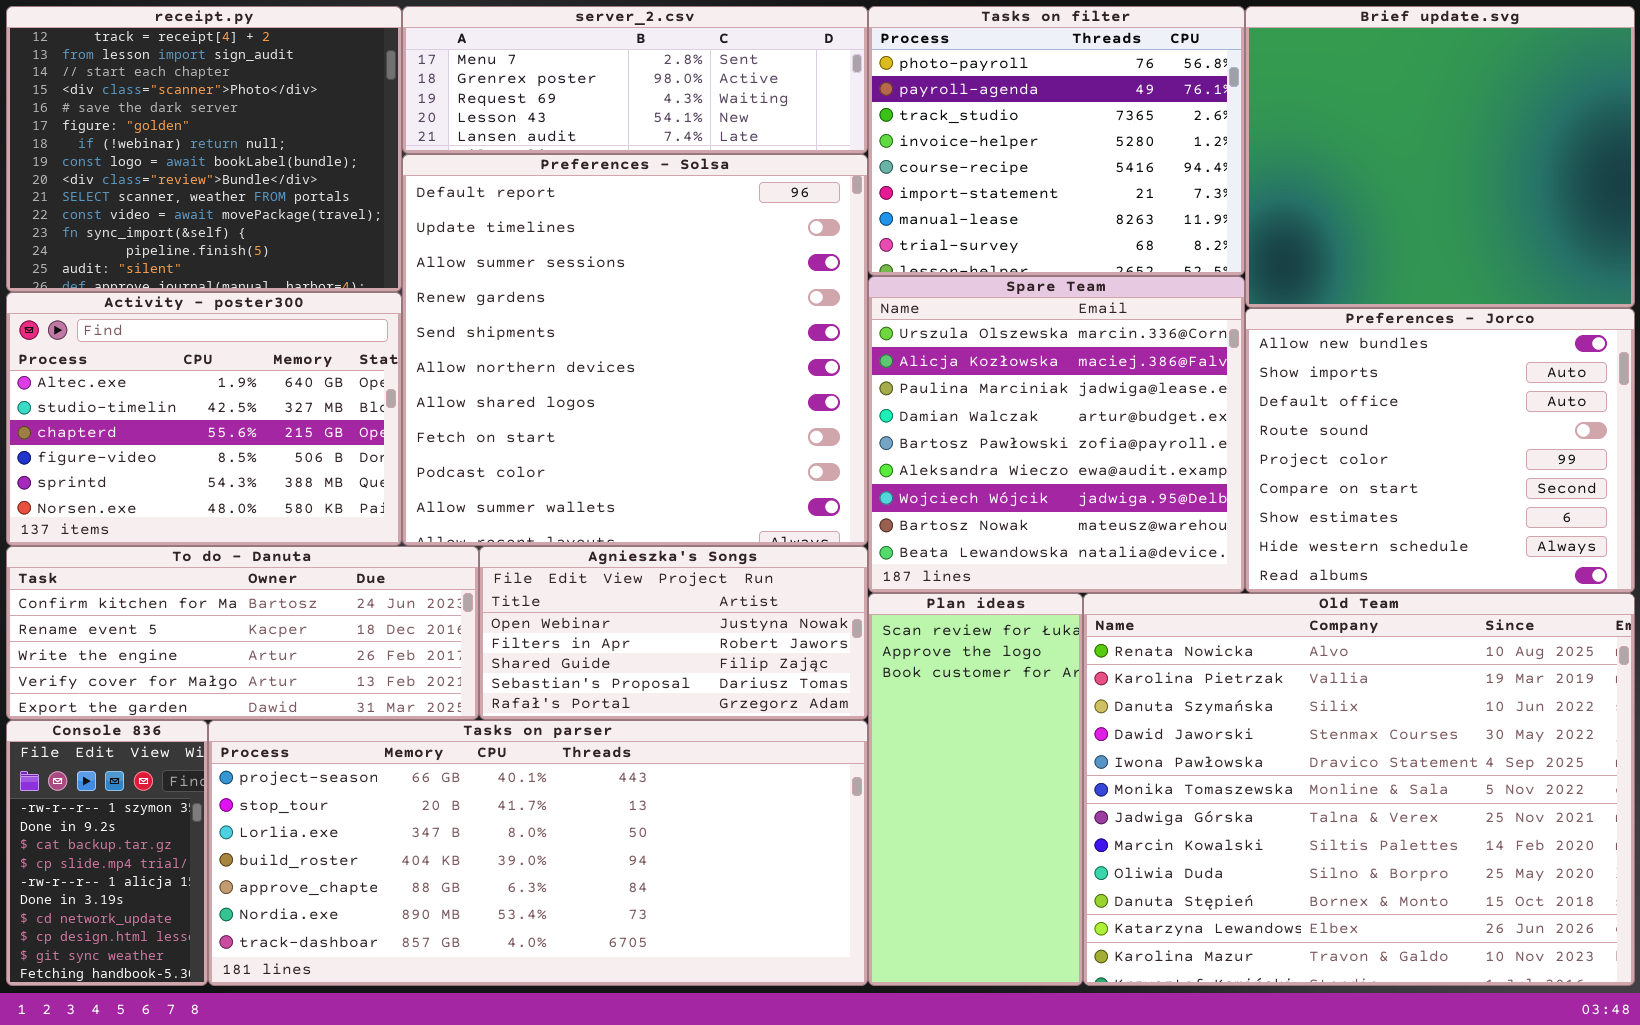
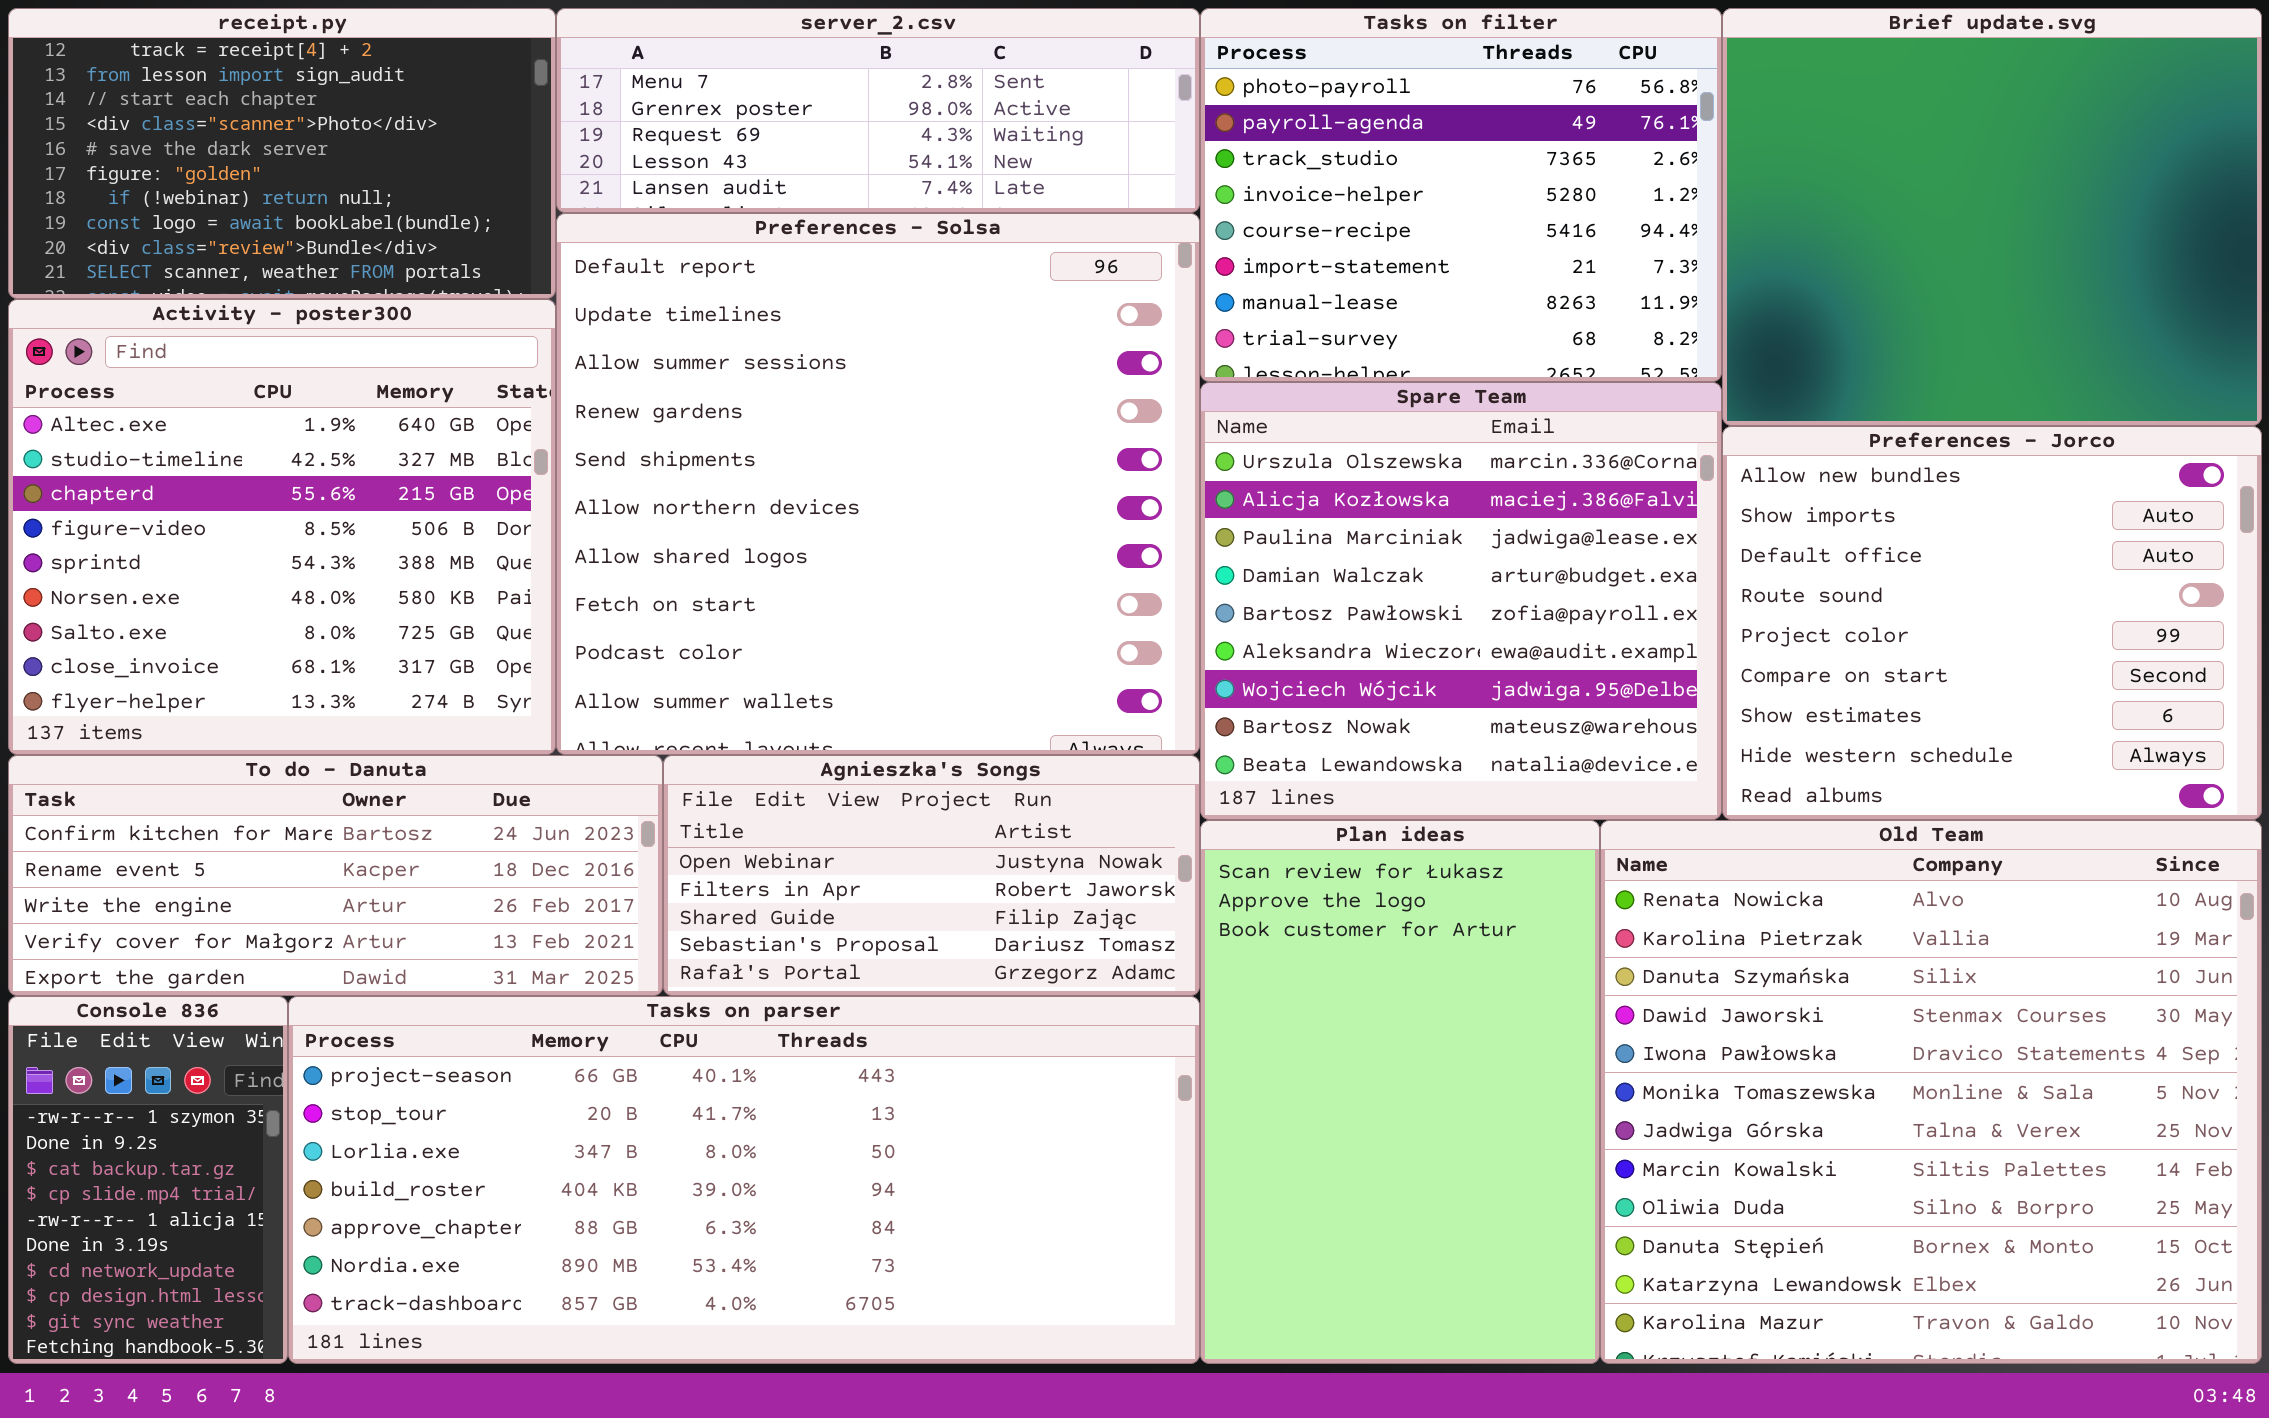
receipt.py: [6,6,402,292] -> [8,8,556,299], resized
Activity - poster300: [6,292,402,546] -> [8,299,556,755], resized
Plan ideas: [868,593,1083,986] -> [1200,820,1600,1364], resized
Old Team: [1083,593,1635,986] -> [1600,820,2262,1364], resized

